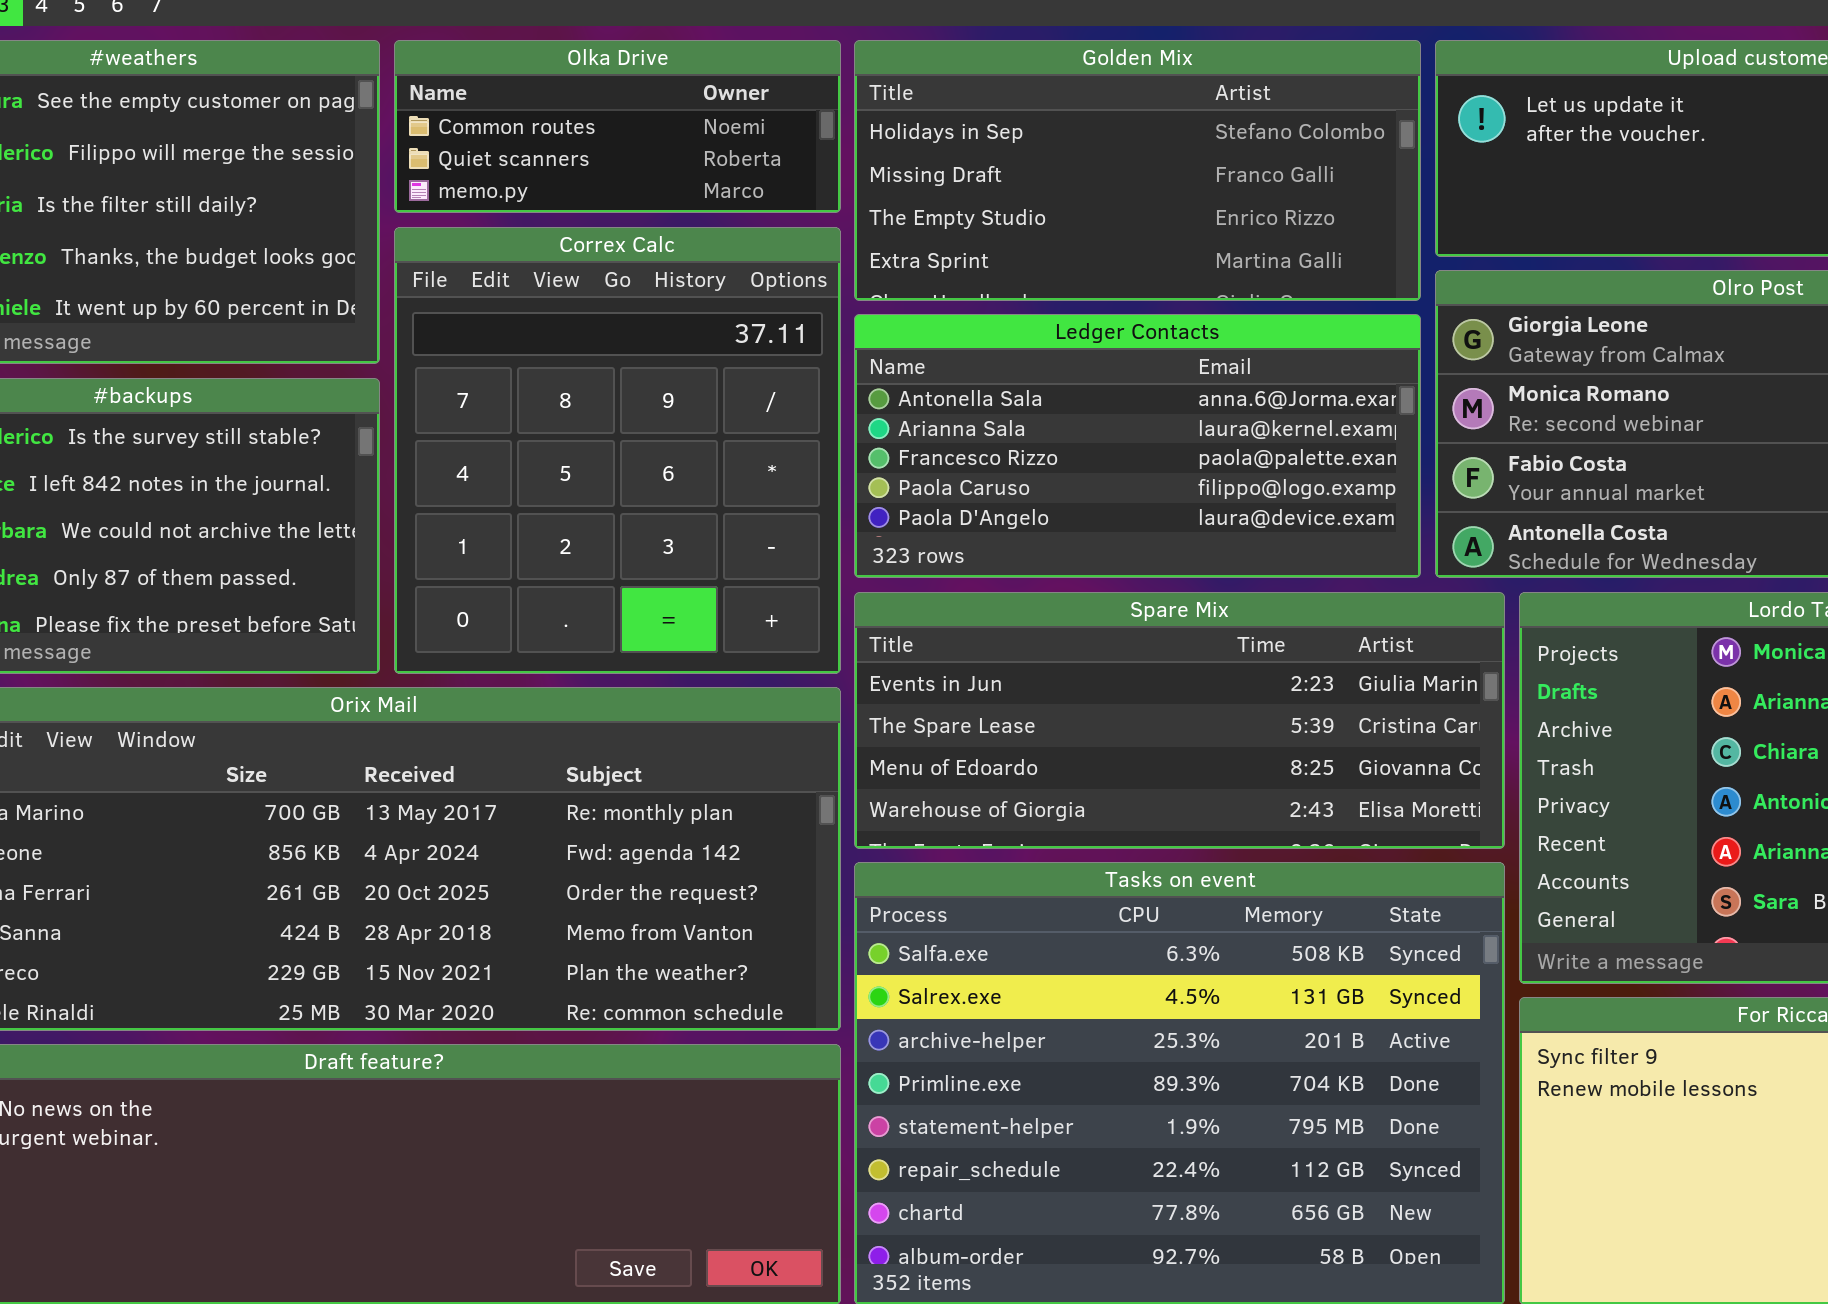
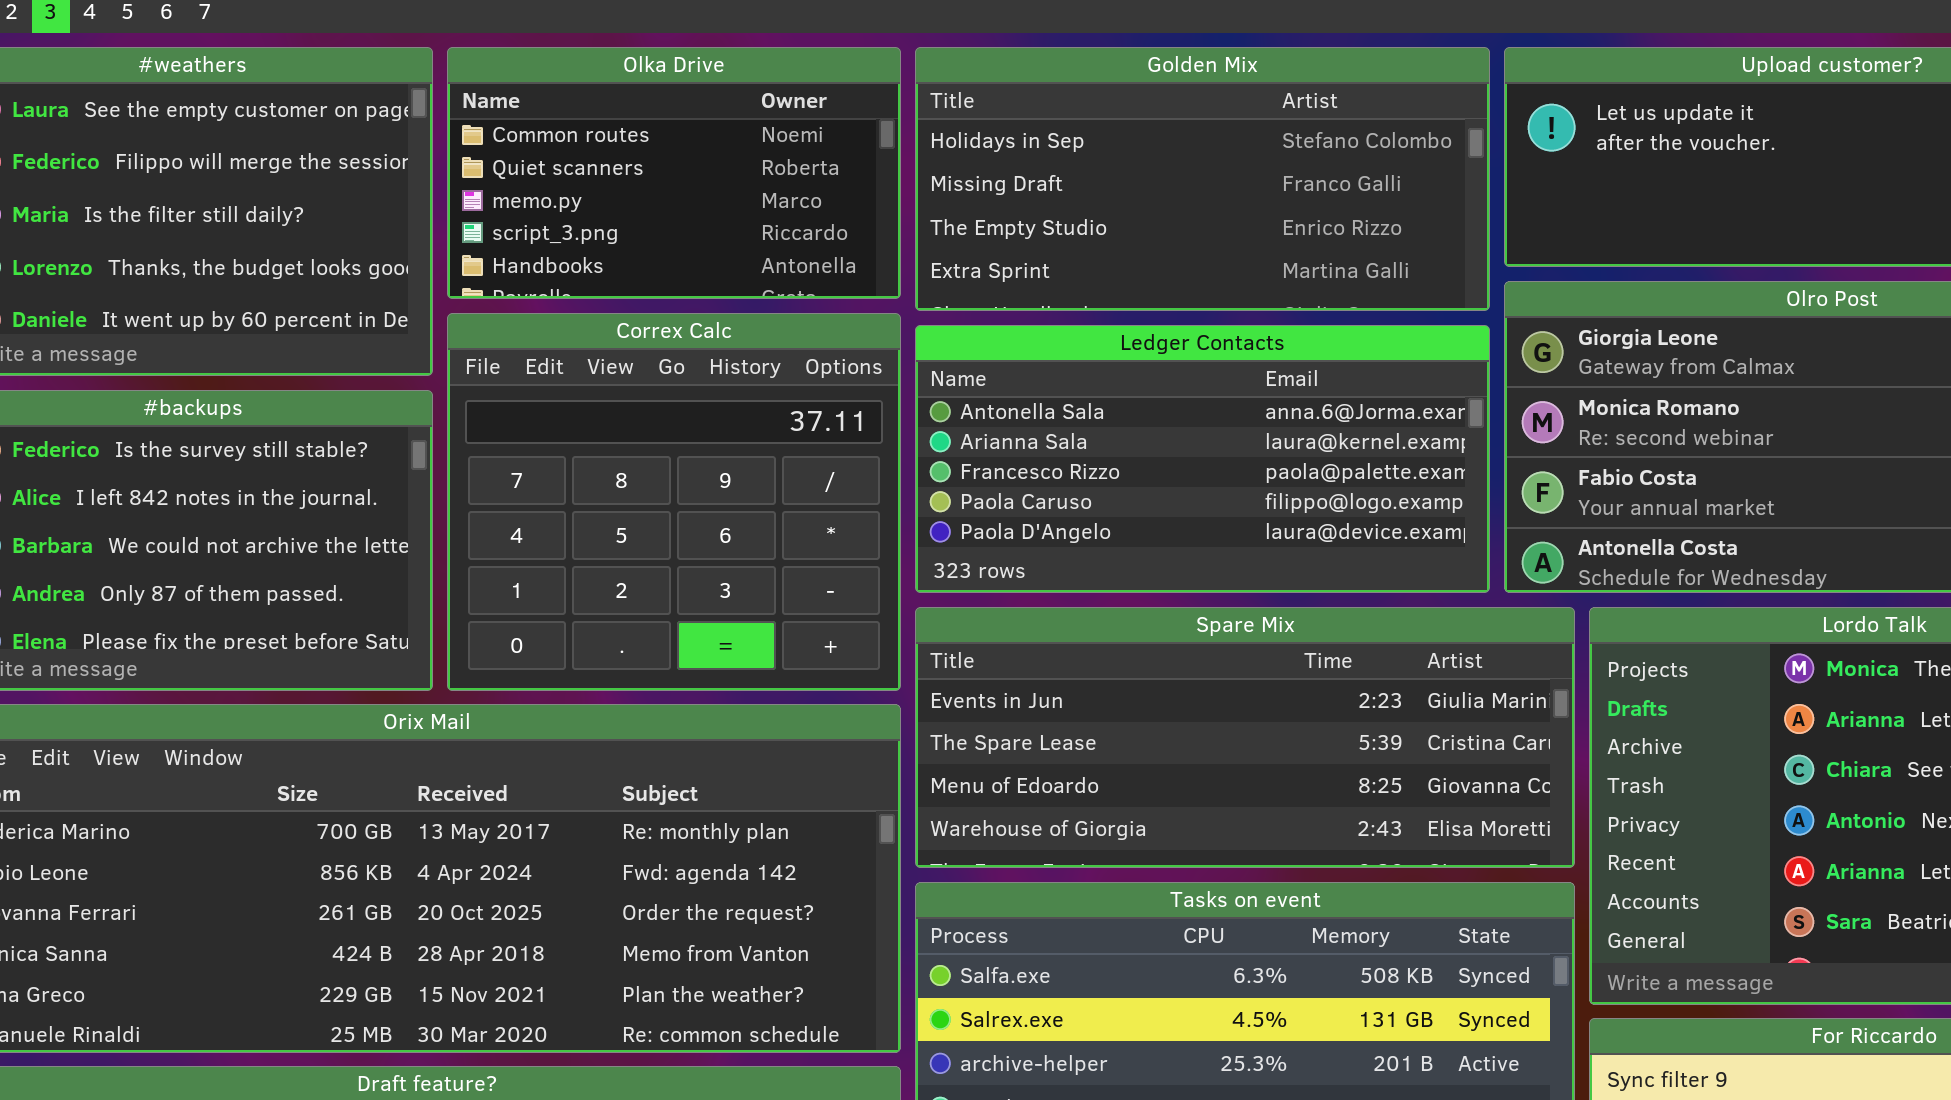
Olka Drive: [394,40,841,213] -> [447,47,901,299], resized
Correx Calc: [394,227,841,674] -> [447,313,901,691], resized

